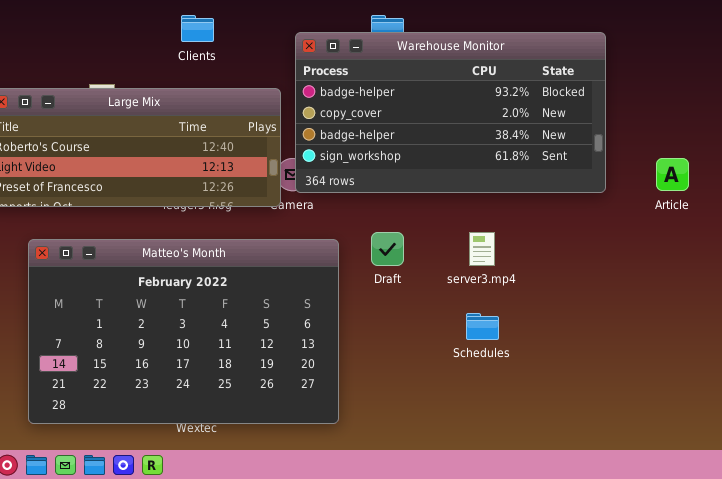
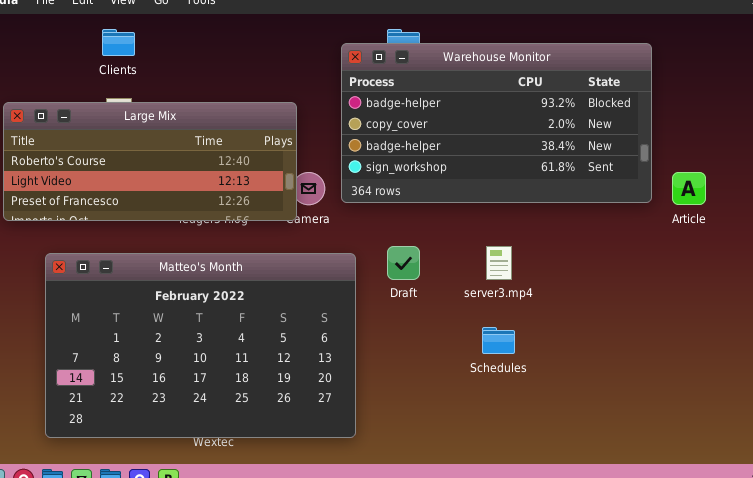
Clients: [181,15,214,42] -> [102,29,135,56], moved
Warehouse Monitor: [295,32,606,193] -> [341,43,652,203], moved

